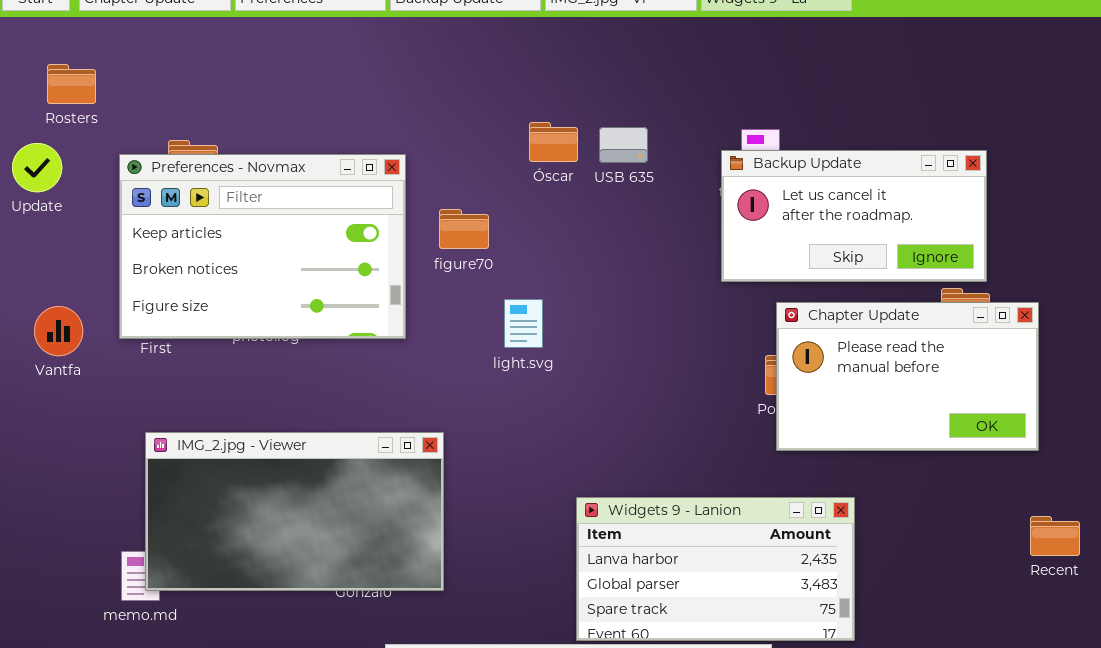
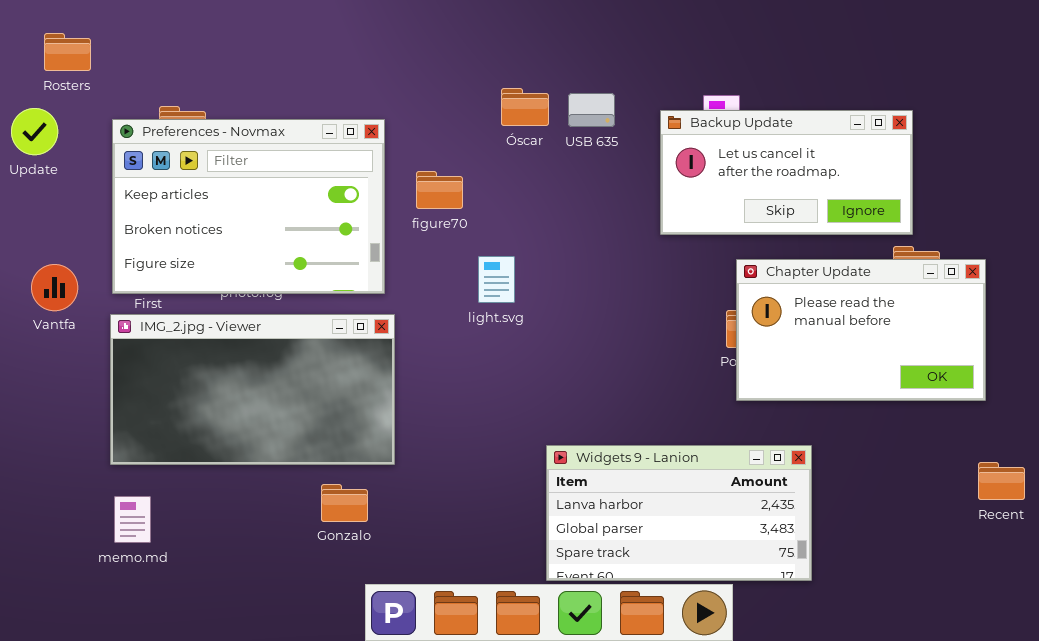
Backup Update: [721,150,987,282] -> [660,110,913,235], moved
IMG_2.jpg - Viewer: [145,432,444,591] -> [110,314,395,465], moved

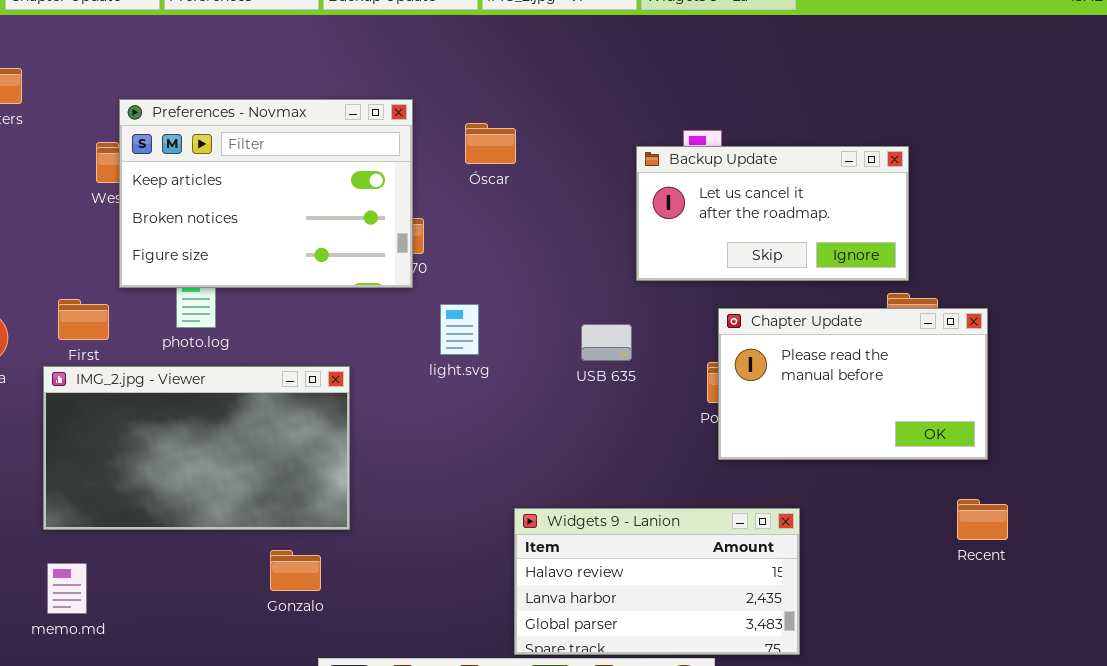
USB 635: [568,93,615,127] -> [581,324,632,361], moved
Preferences - Novmax: [112,119,385,294] -> [119,99,413,288], moved
Widgets 9 - Lanion: [546,445,812,581] -> [514,508,800,655], scrolled up 1 row
Recent: [978,462,1025,500] -> [957,499,1008,540], moved

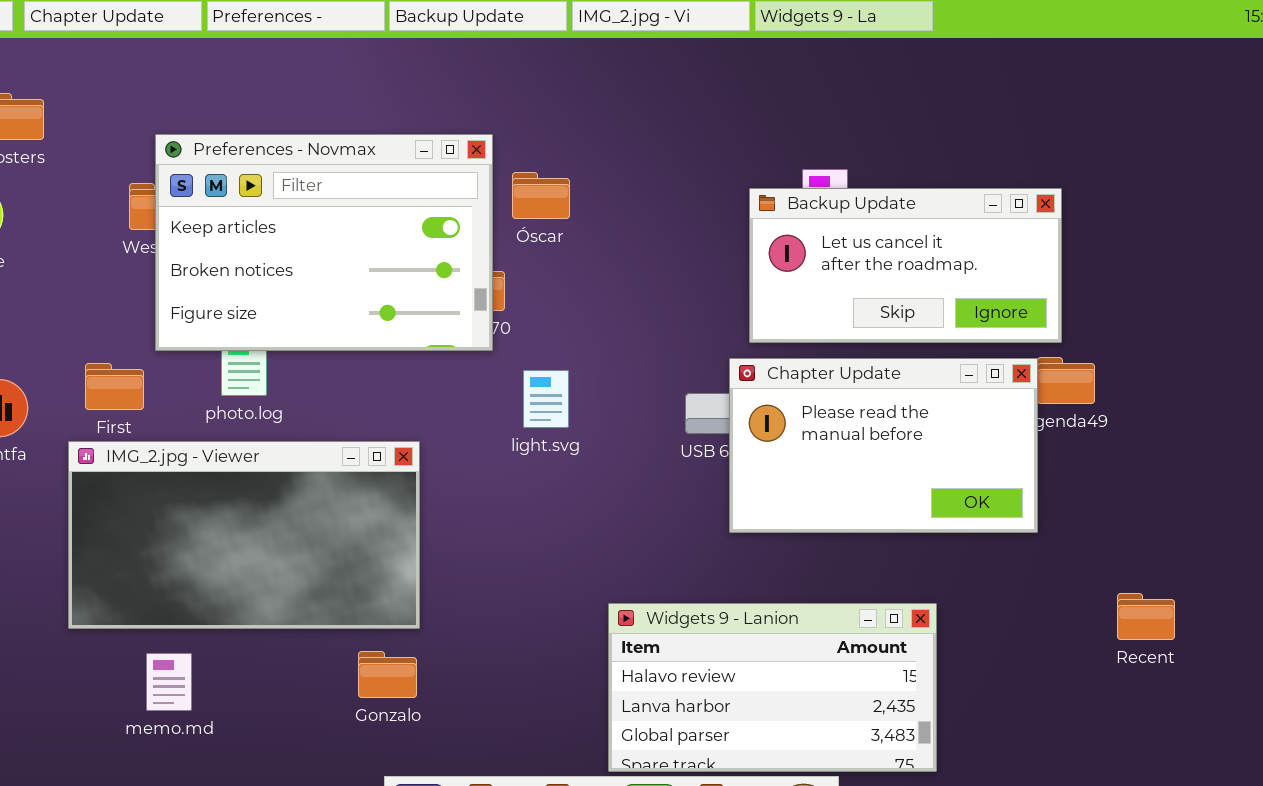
Óscar: [465,123,516,164] -> [512,172,570,219], moved
Chapter Update: [718,308,988,460] -> [729,358,1038,533], moved
Gonzalo: [270,550,321,591] -> [358,651,417,698], moved
memo.md: [47,563,87,614] -> [146,653,192,711], moved

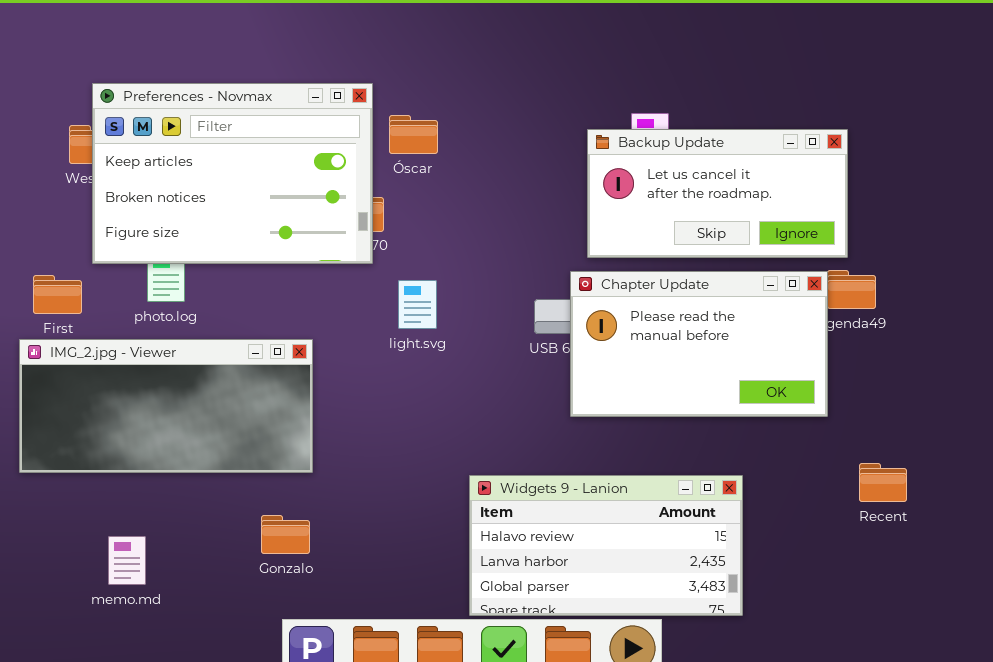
IMG_2.jpg - Viewer: [68,441,420,629] -> [19,339,313,473], resized
Recent: [1117,593,1175,640] -> [859,463,907,502], moved
memo.md: [146,653,192,711] -> [108,536,146,585], moved

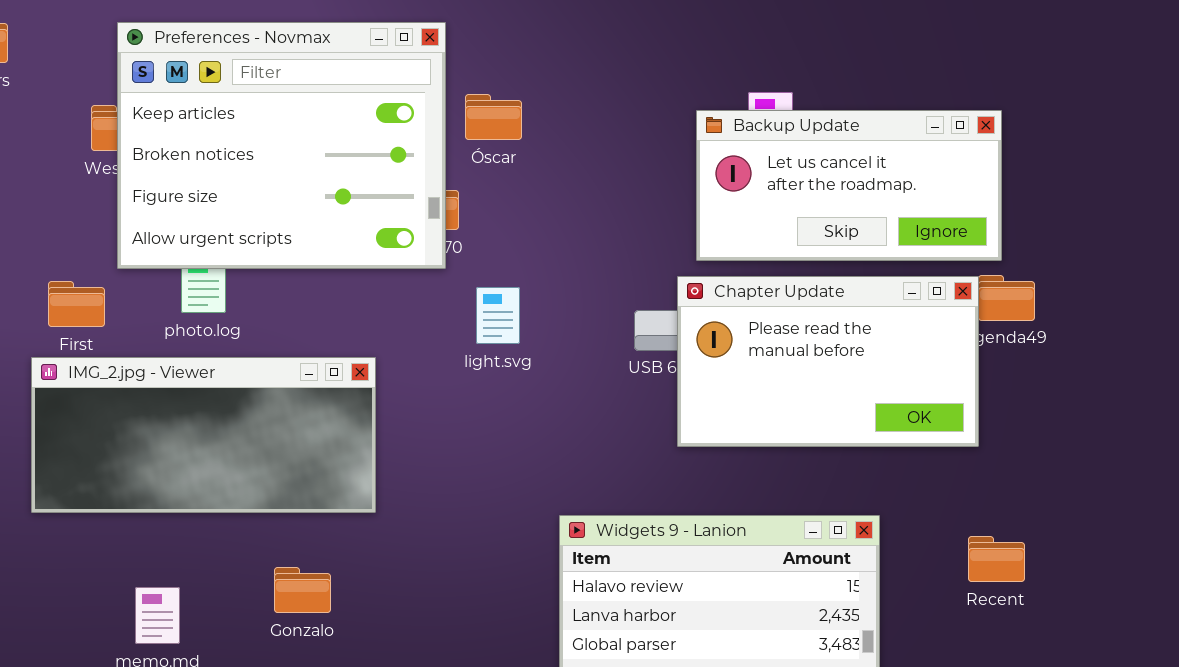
Preferences - Novmax: [92,83,373,264] -> [117,22,446,269], resized
Recent: [859,463,907,502] -> [968,536,1025,582], moved
Gonzalo: [261,515,310,554] -> [274,567,331,613], moved

